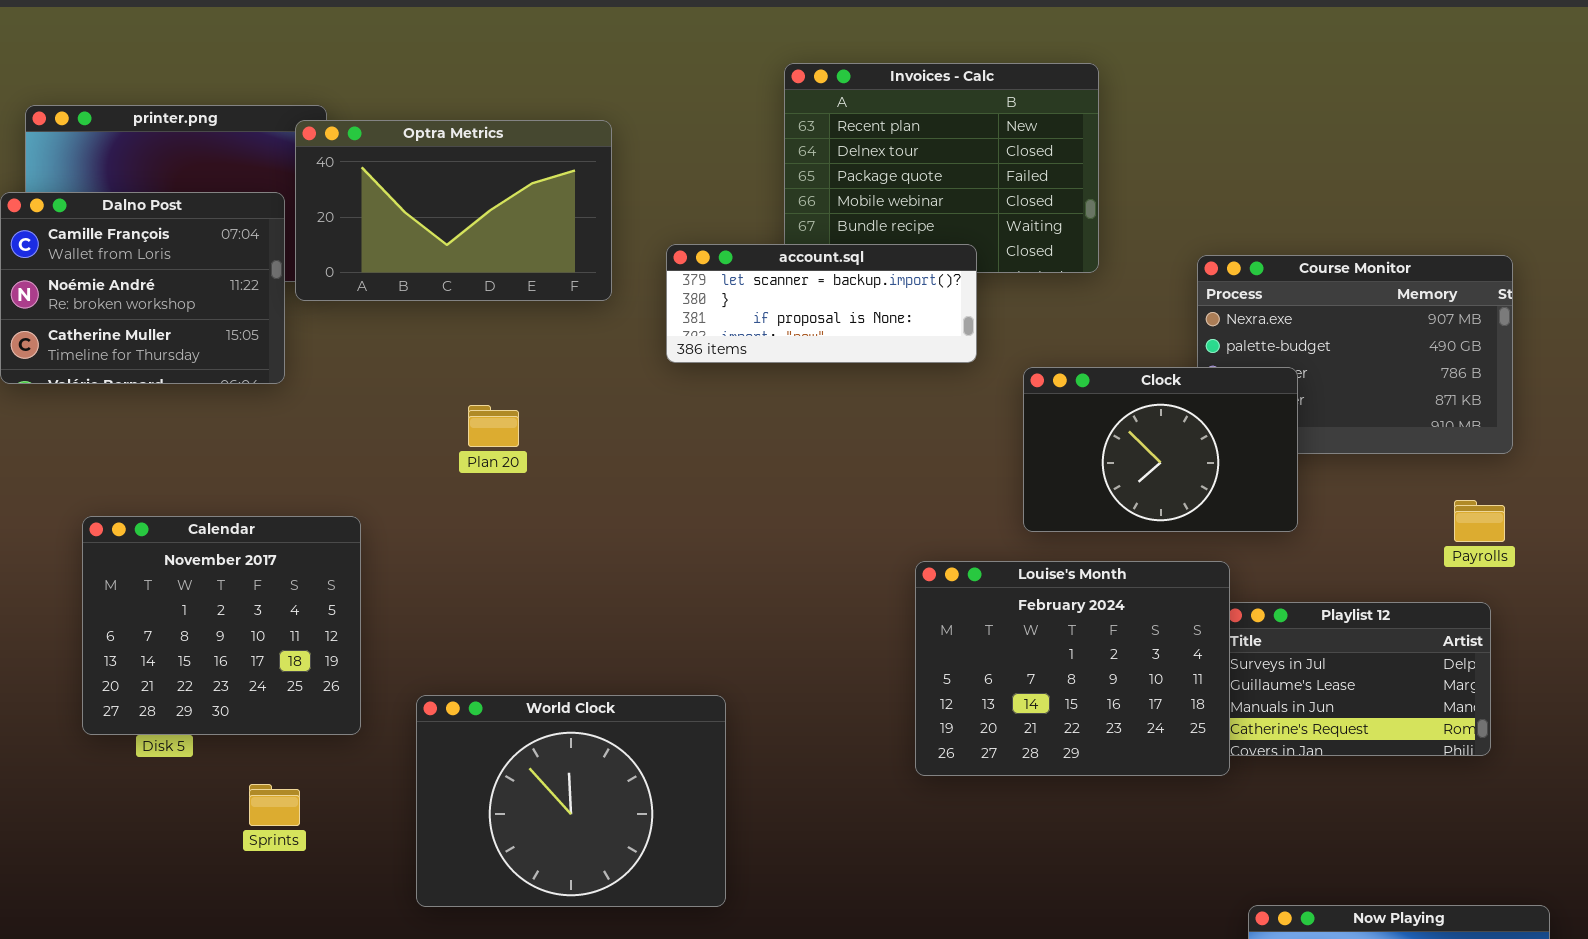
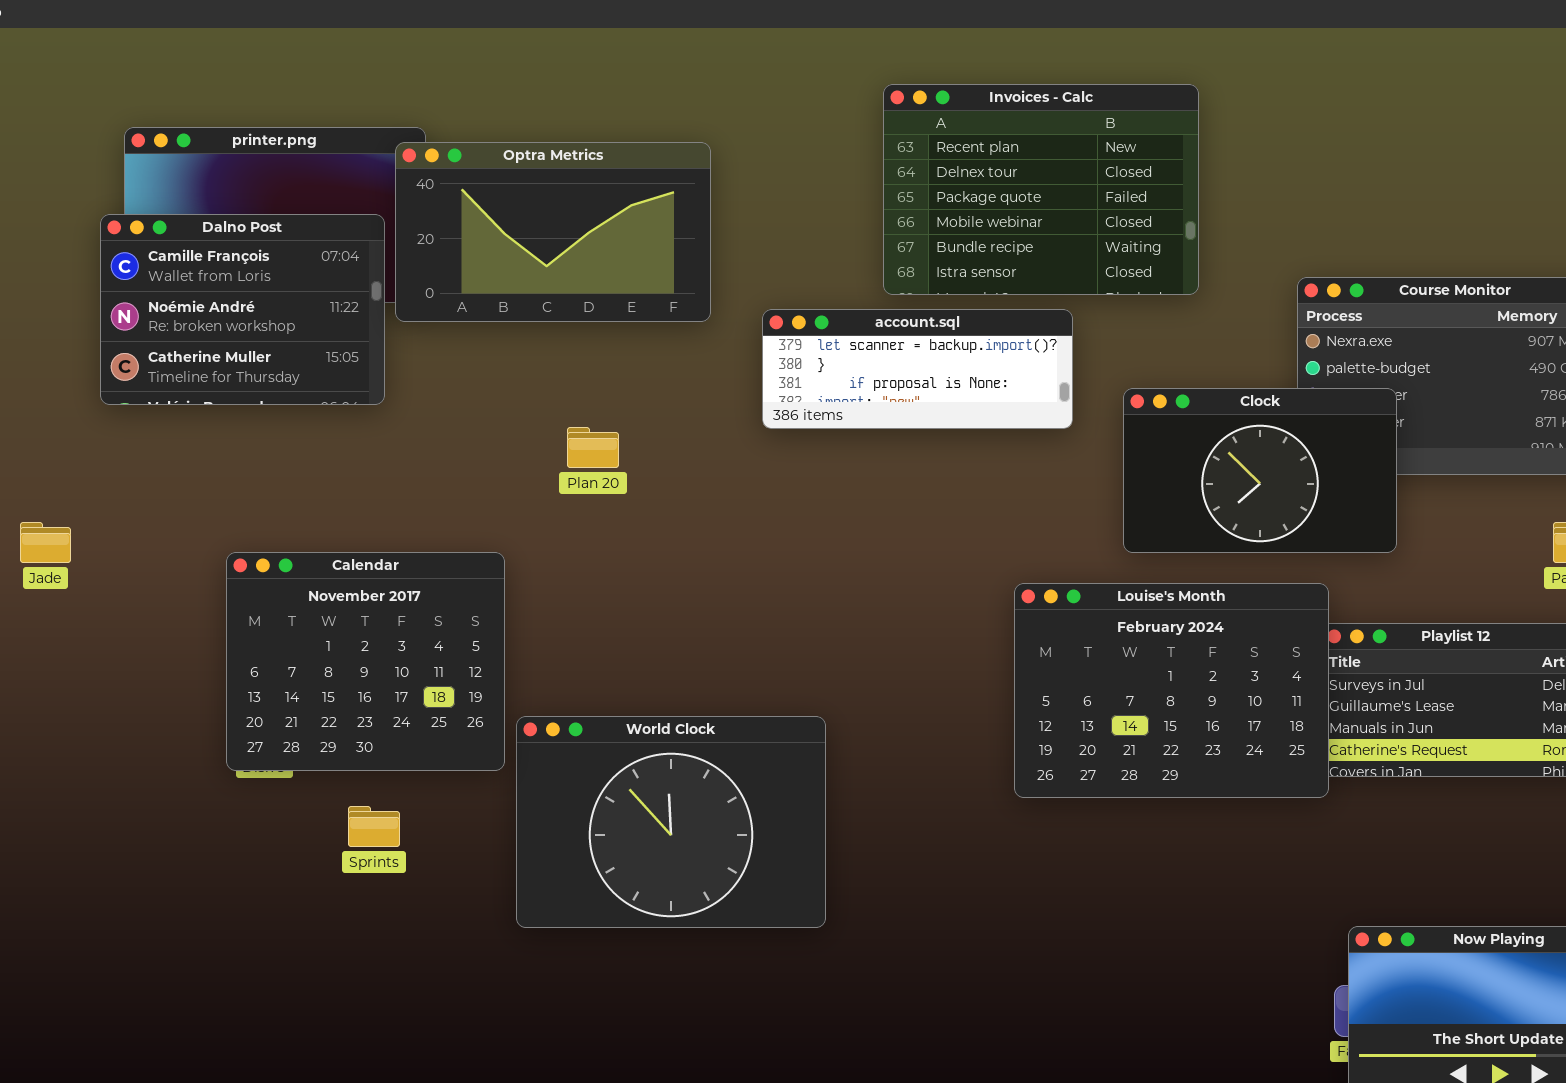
account.sql: [666,244,977,363] -> [762,309,1073,429], moved
Calendar: [82,516,361,735] -> [226,552,505,771], moved

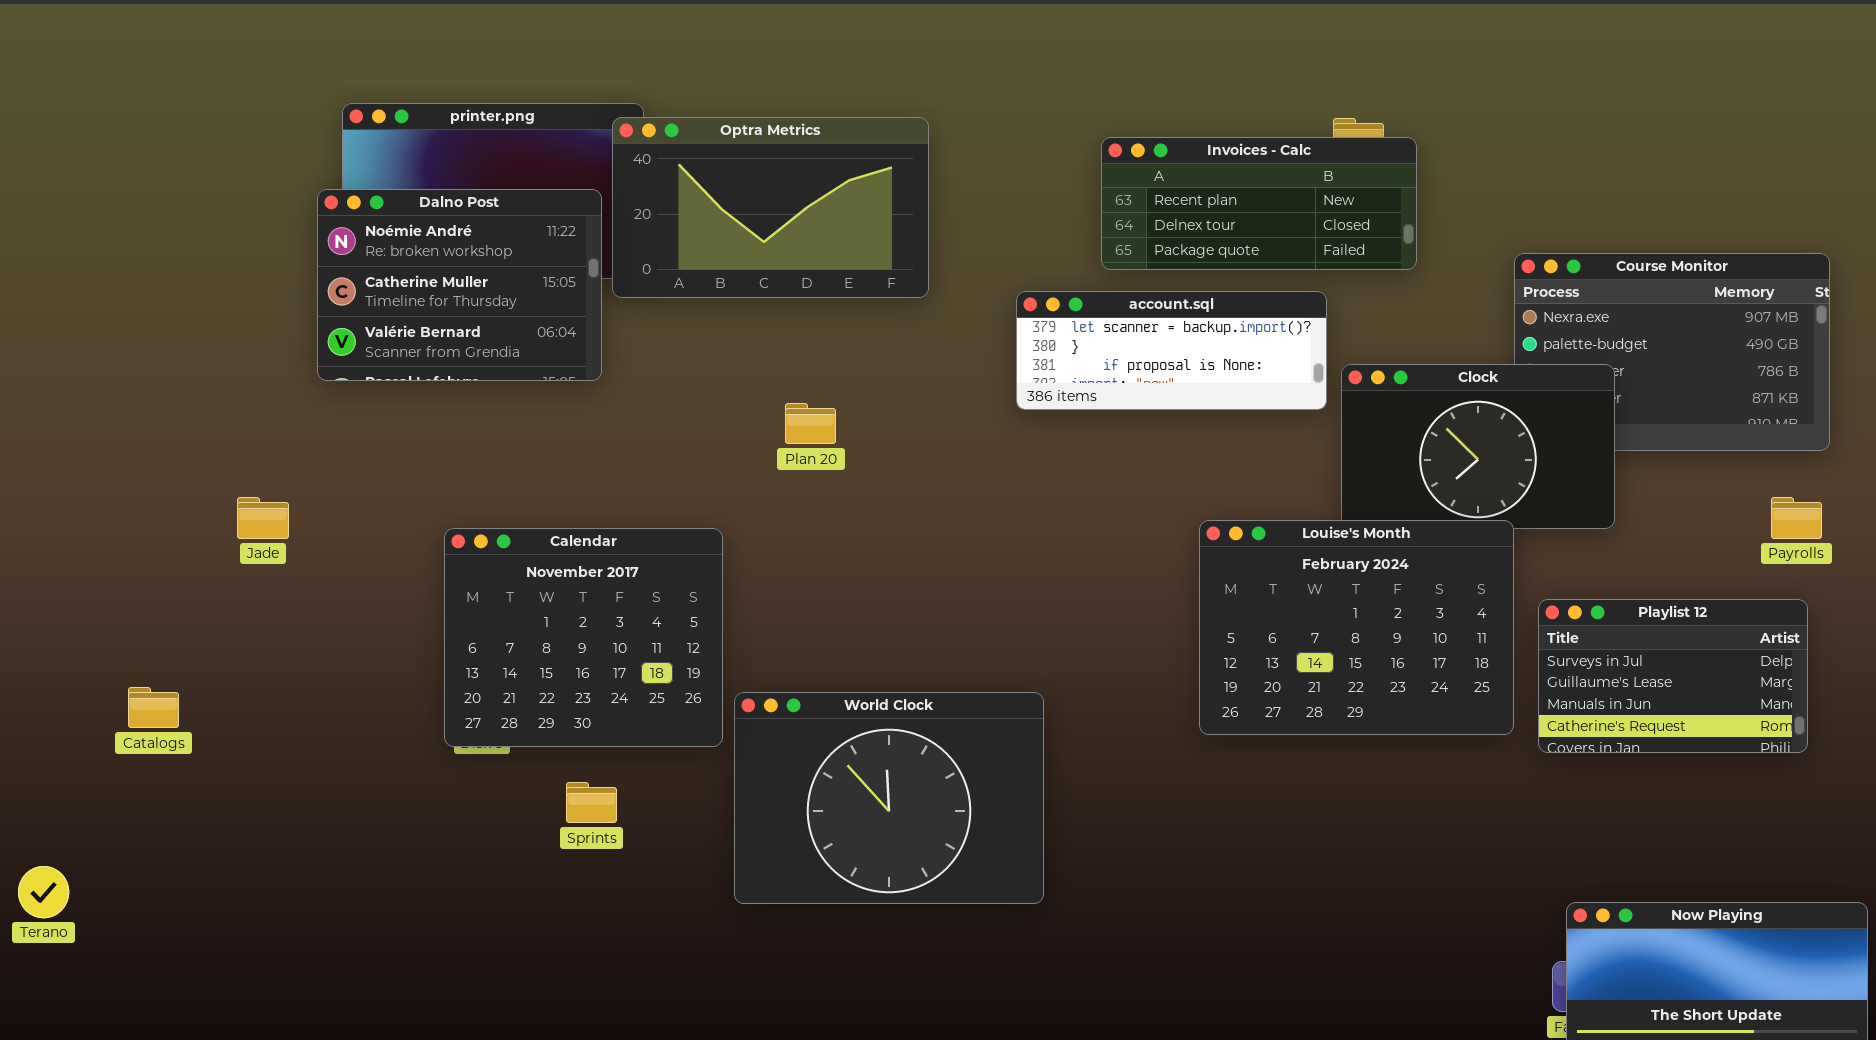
Invoices - Calc: [883,84,1199,295] -> [1101,137,1417,270], resized
Dalno Post: [100,214,385,405] -> [317,189,602,381], scrolled down 1 row
account.sql: [762,309,1073,429] -> [1016,291,1327,410], moved
Louise's Month: [1014,583,1329,798] -> [1199,520,1514,735], moved

